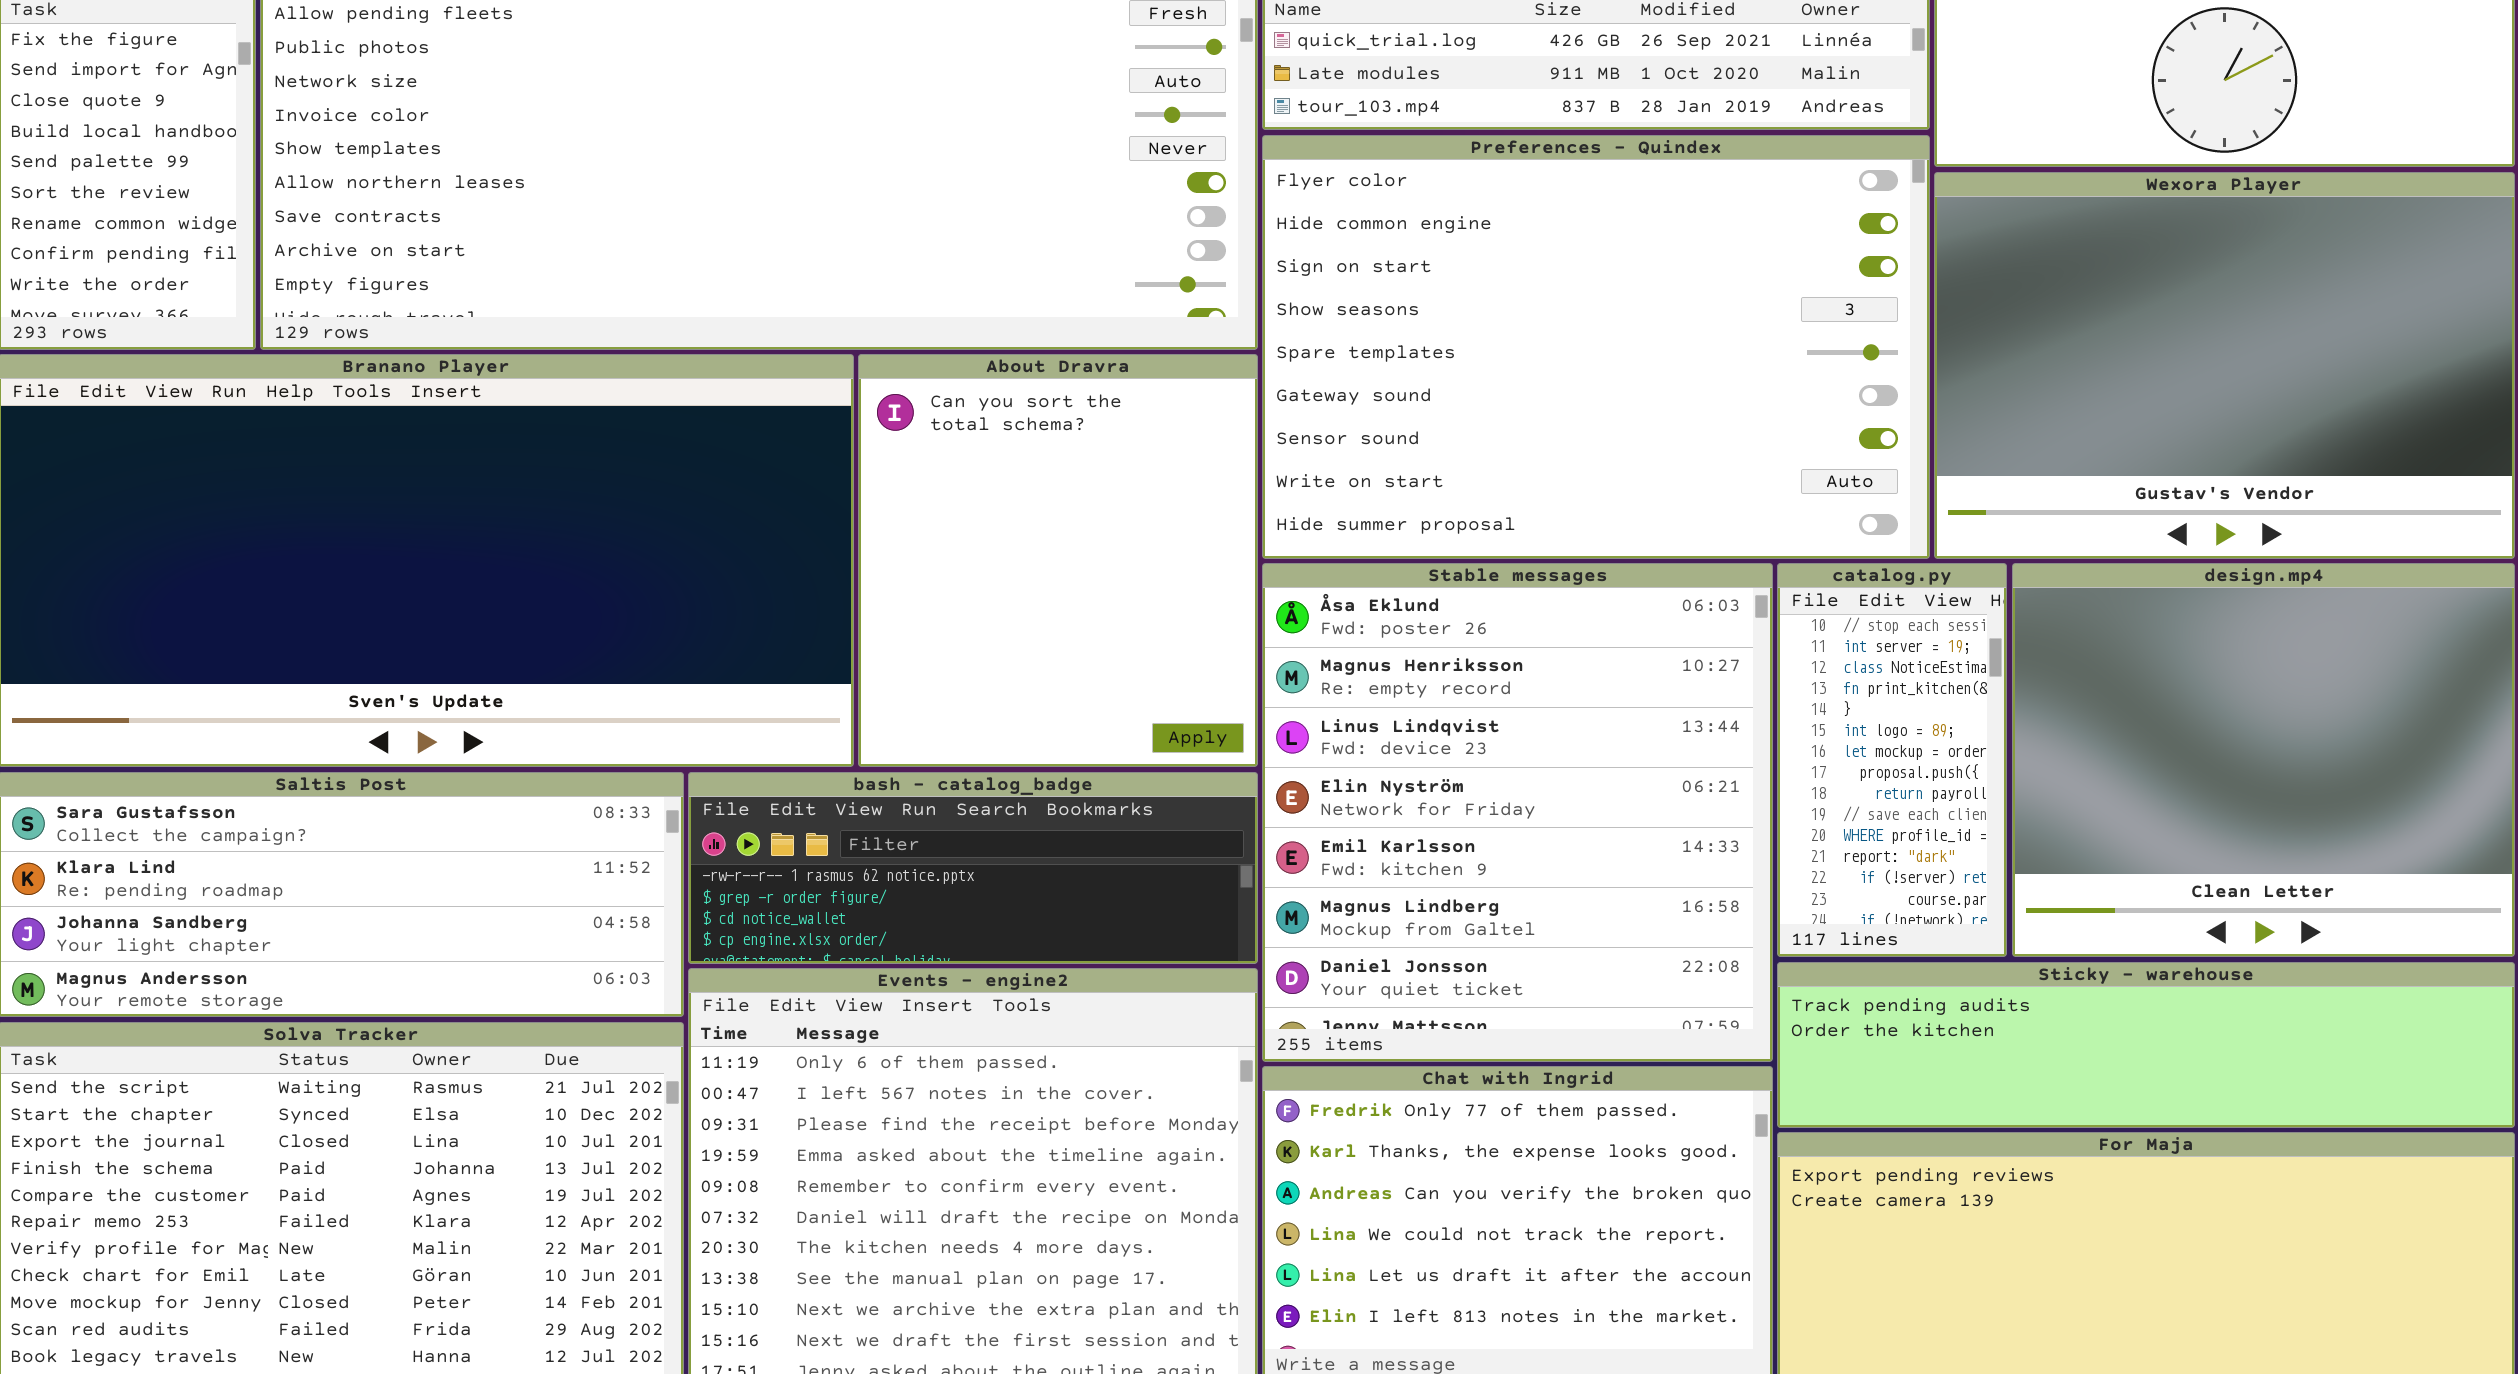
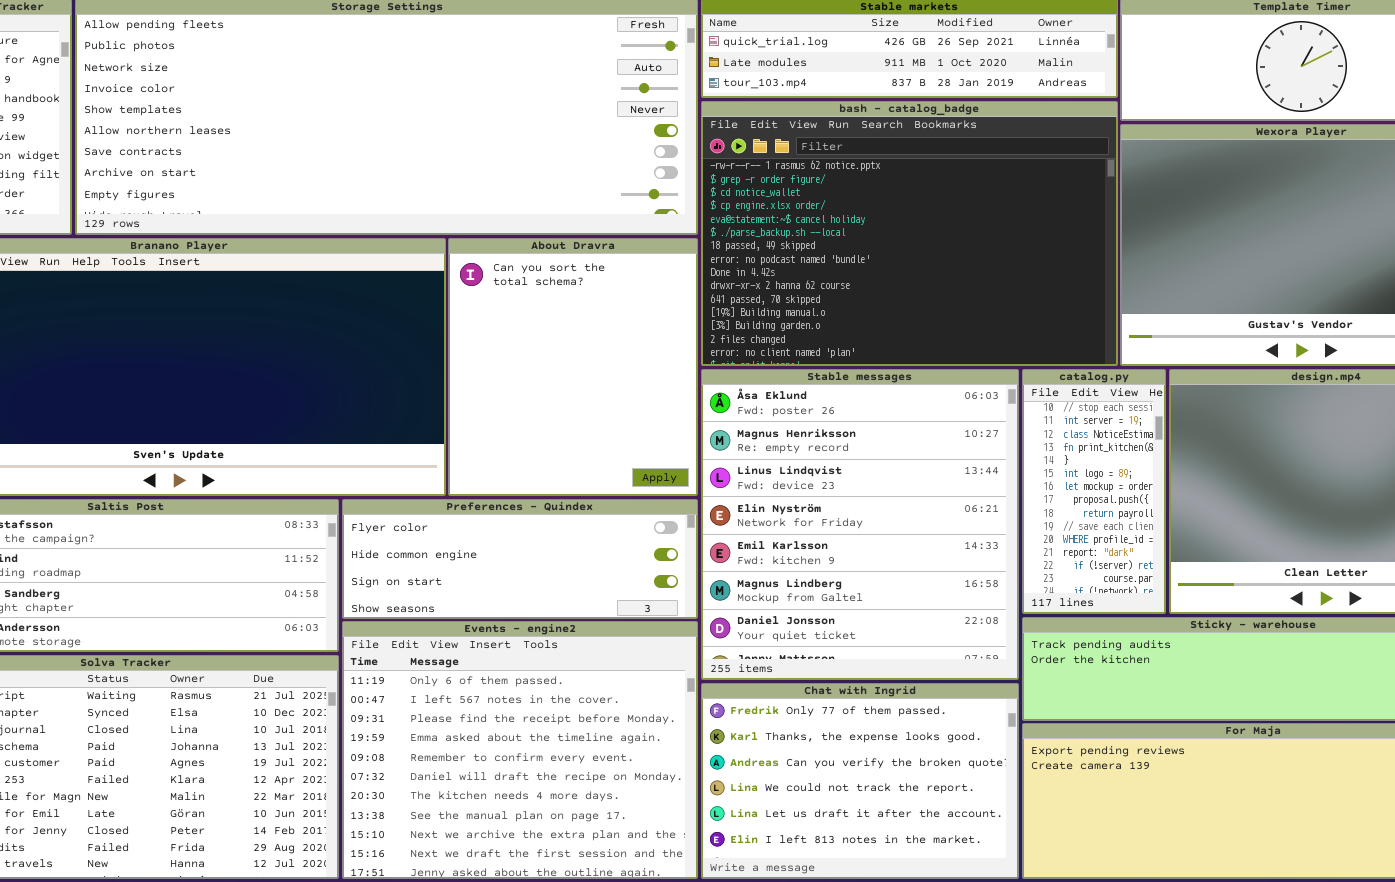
Preferences - Quindex: [1262,135,1930,559] -> [342,499,698,619], moved, resized
bash - catalog_badge: [688,772,1258,964] -> [701,101,1118,366], moved, resized

